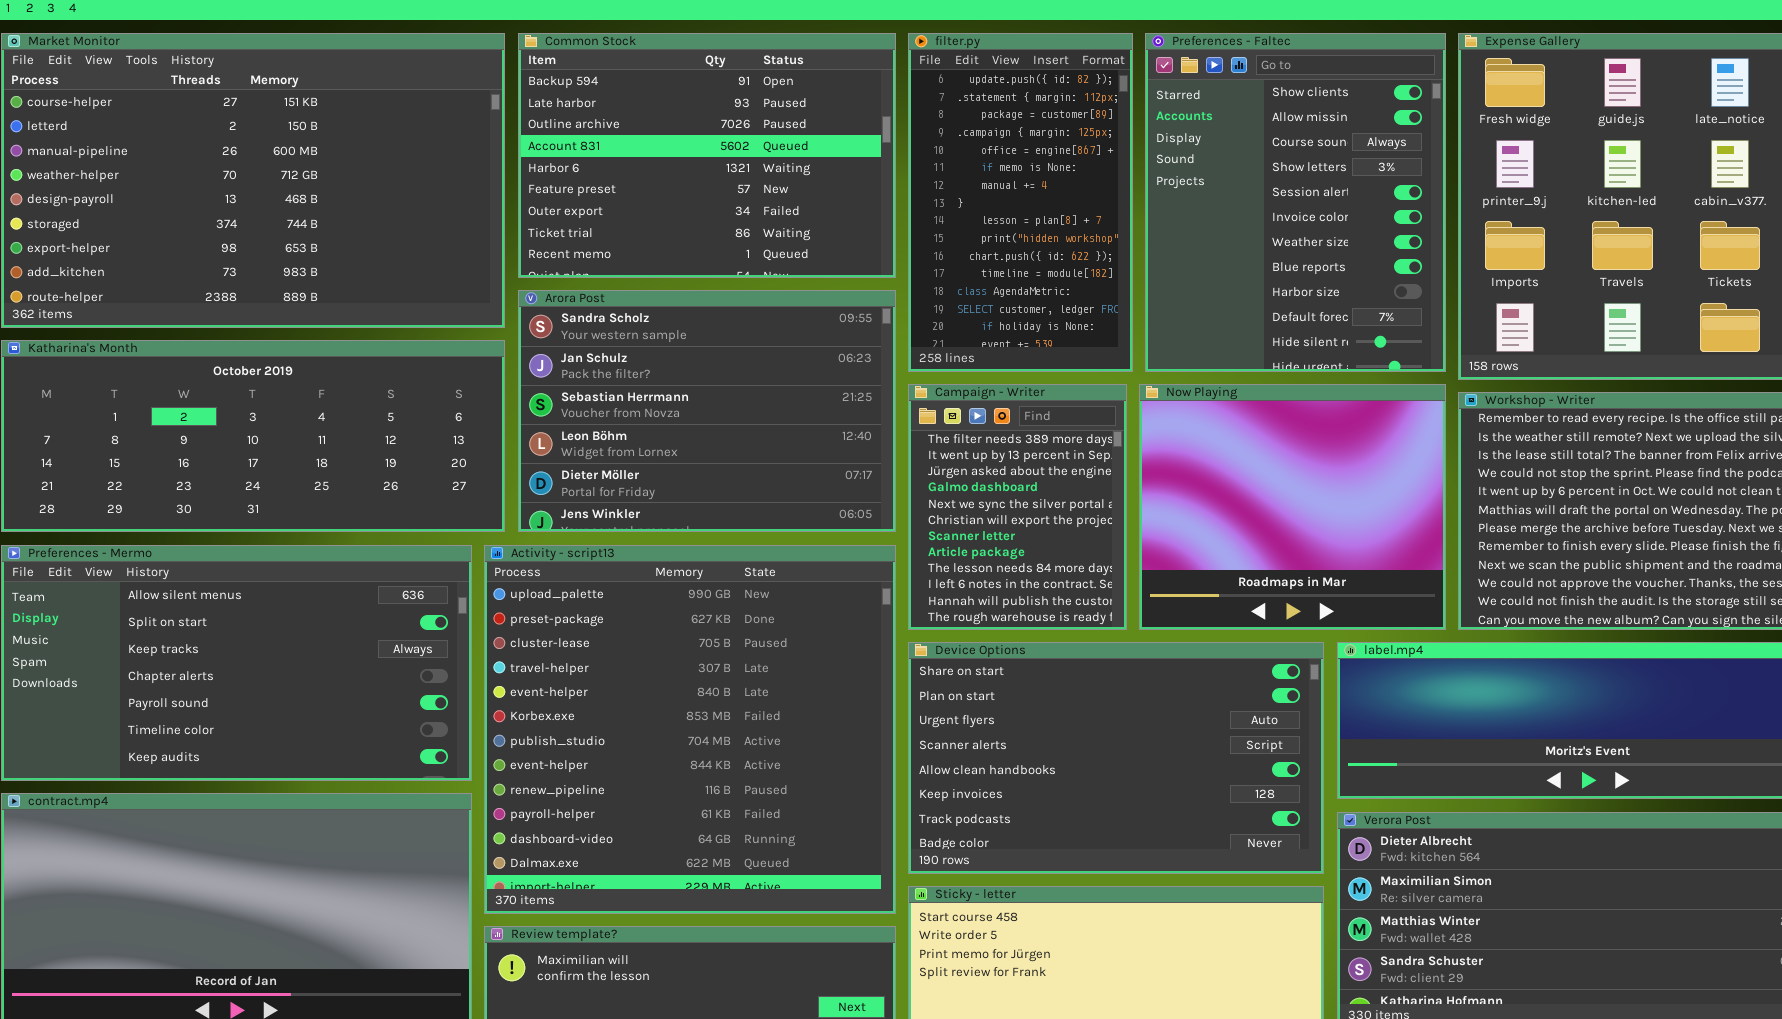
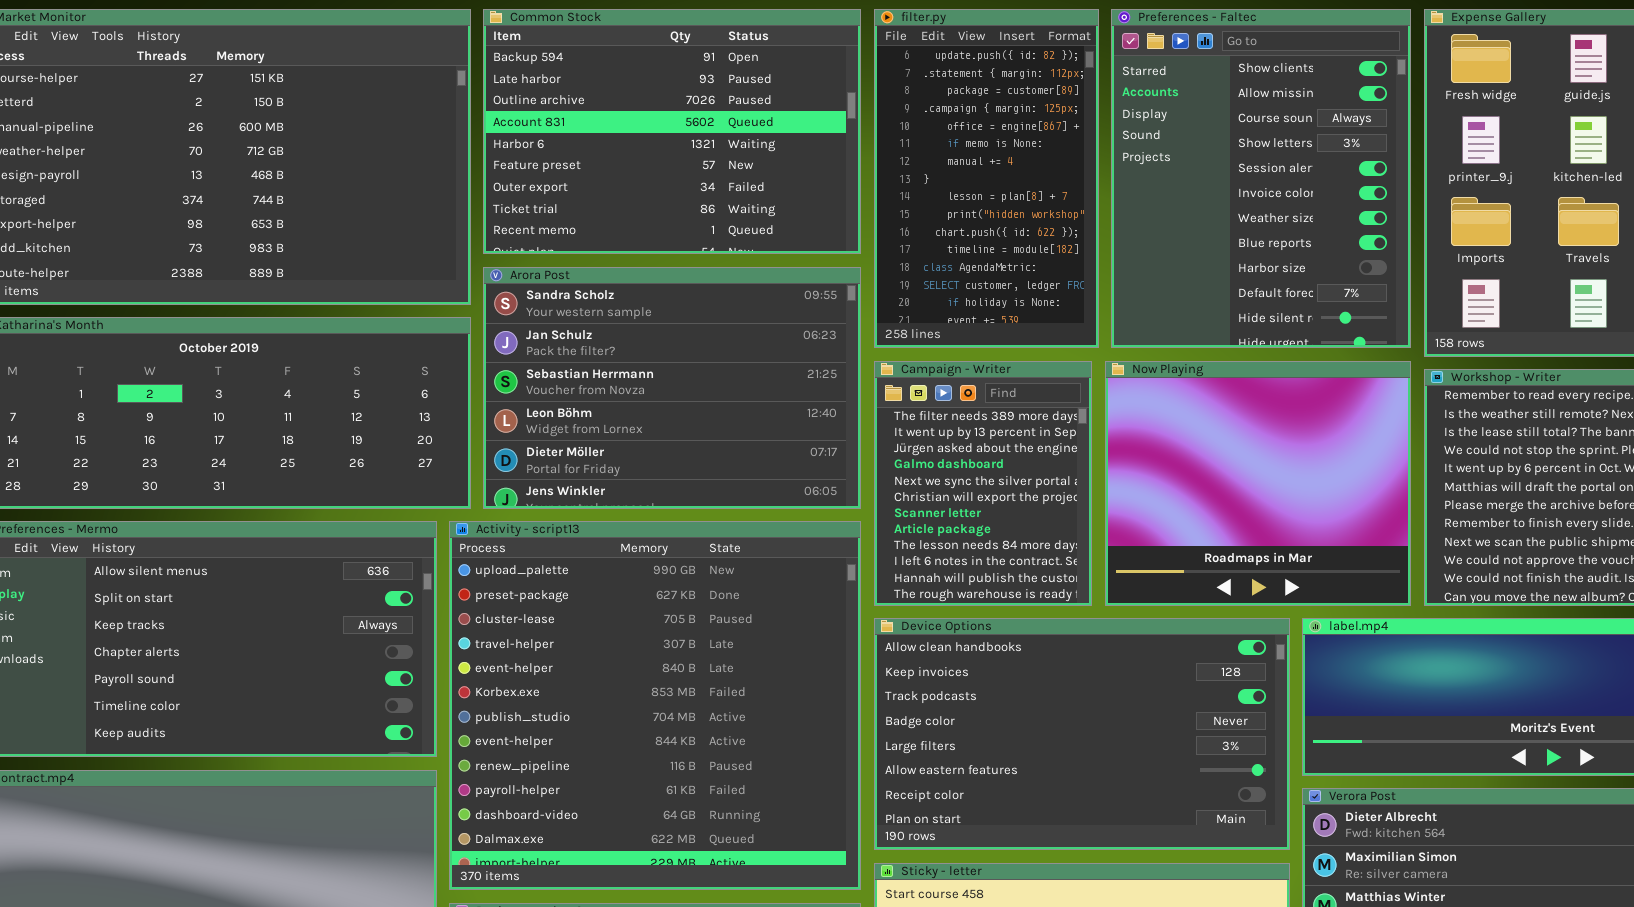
Device Options: [908,642,1324,874] -> [874,618,1290,850], scrolled down 4 rows

